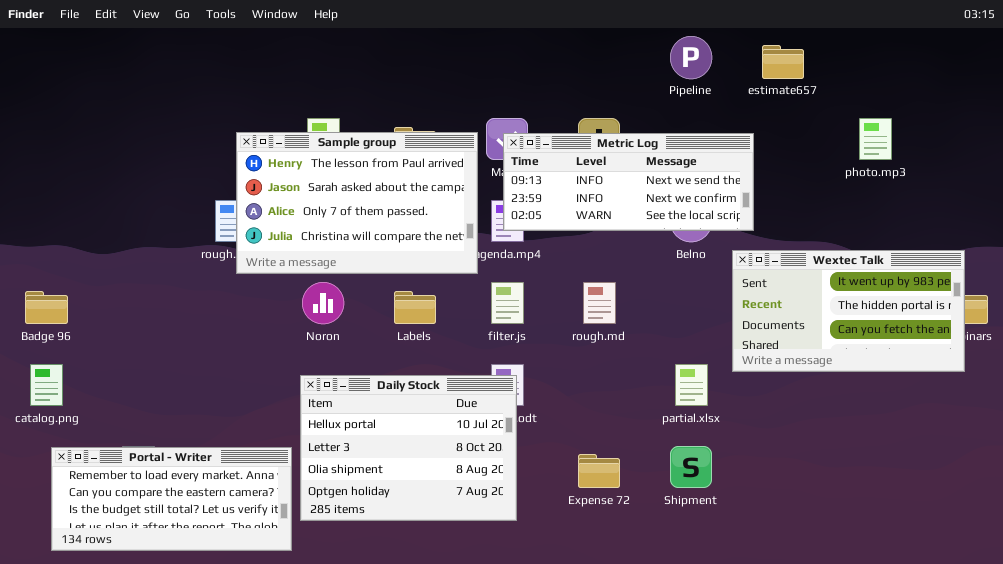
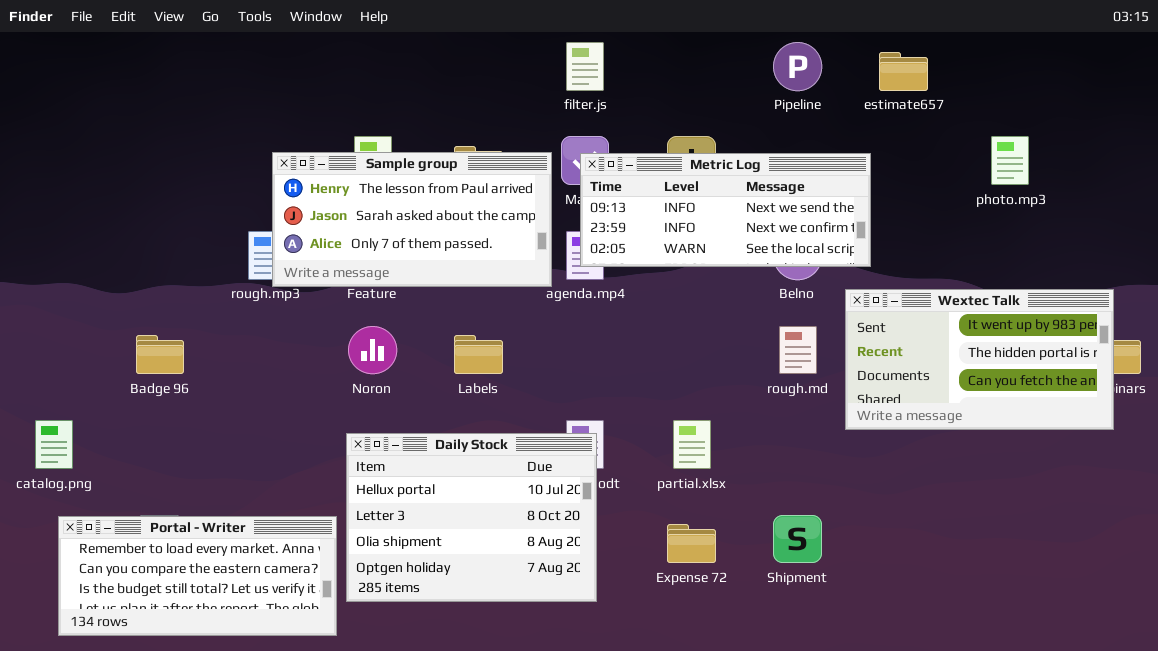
Sample group: [236,132,478,274] -> [272,152,552,287], resized
filter.js: [491,282,524,324] -> [566,42,604,91], moved
rough.md: [583,282,616,324] -> [779,326,817,374], moved
Badge 96: [25,291,68,324] -> [136,335,184,374], moved
partial.xlsx: [675,364,708,406] -> [673,420,711,469], moved

